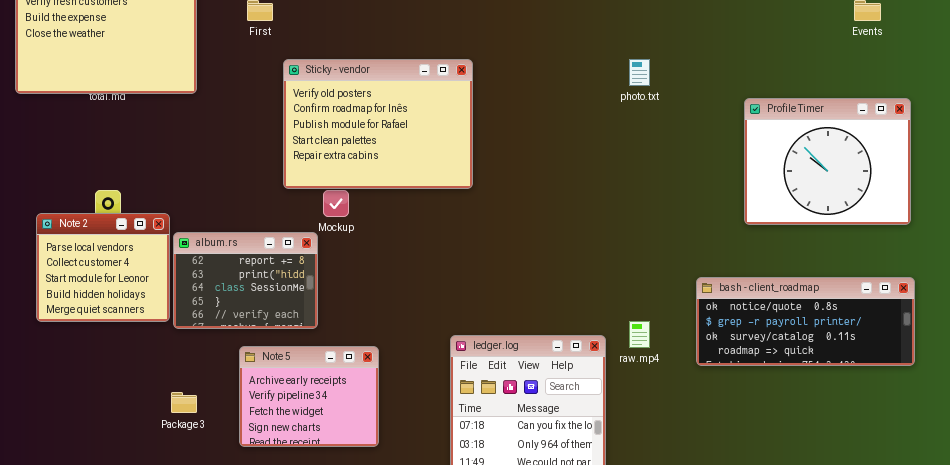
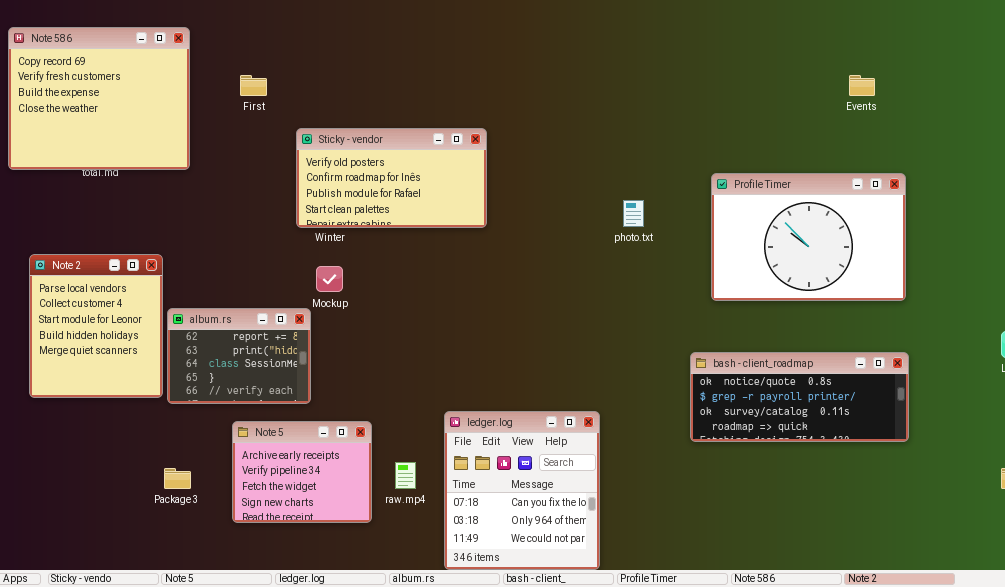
Sticky - vendor: [283,59,473,189] -> [296,128,487,228], moved, resized
photo.txt: [629,59,650,86] -> [623,200,644,227], moved
Profile Timer: [744,98,911,225] -> [711,173,906,301], resized
Note 2: [36,213,170,322] -> [29,254,163,398], resized
raw.mp4: [629,321,650,348] -> [395,462,416,489], moved

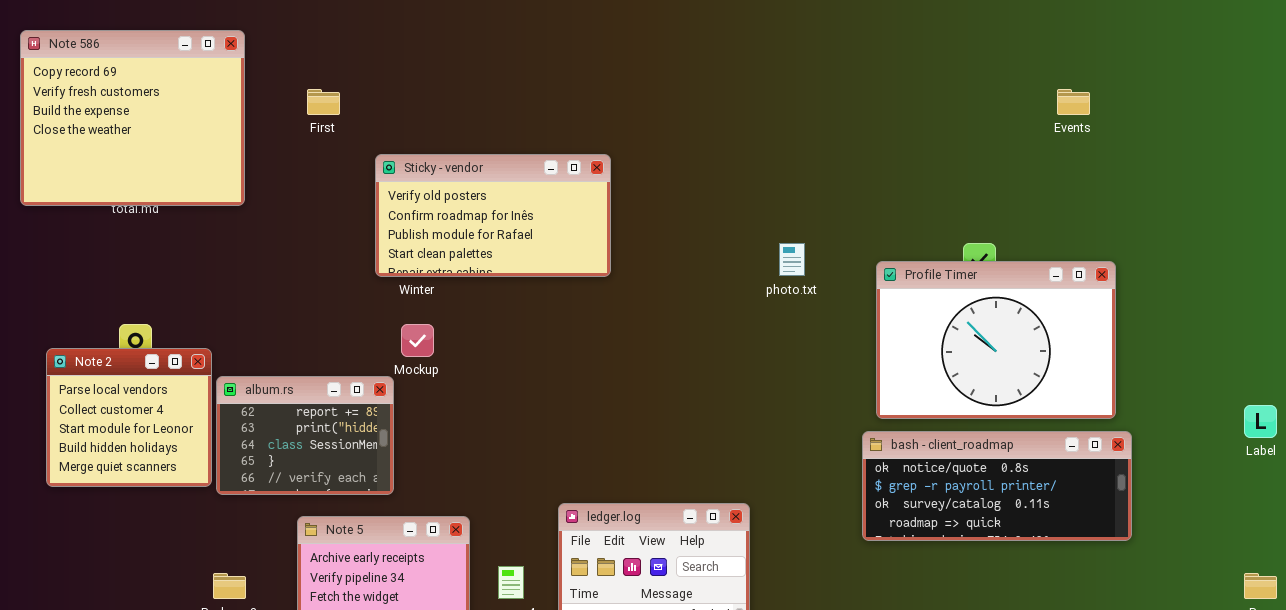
Profile Timer: [711,173,906,301] -> [876,261,1116,419], moved
Note 2: [29,254,163,398] -> [46,348,212,487], resized

